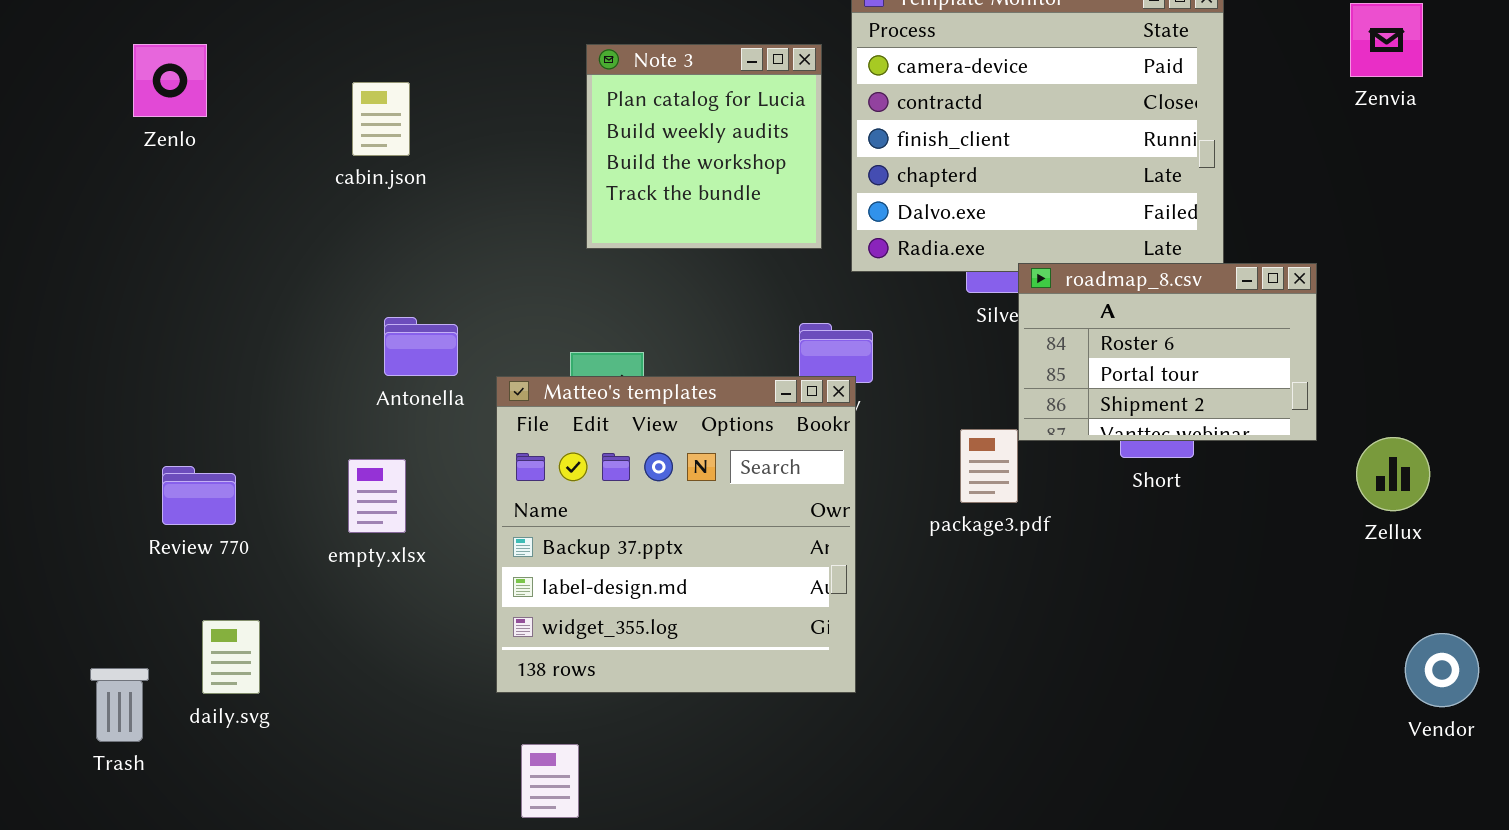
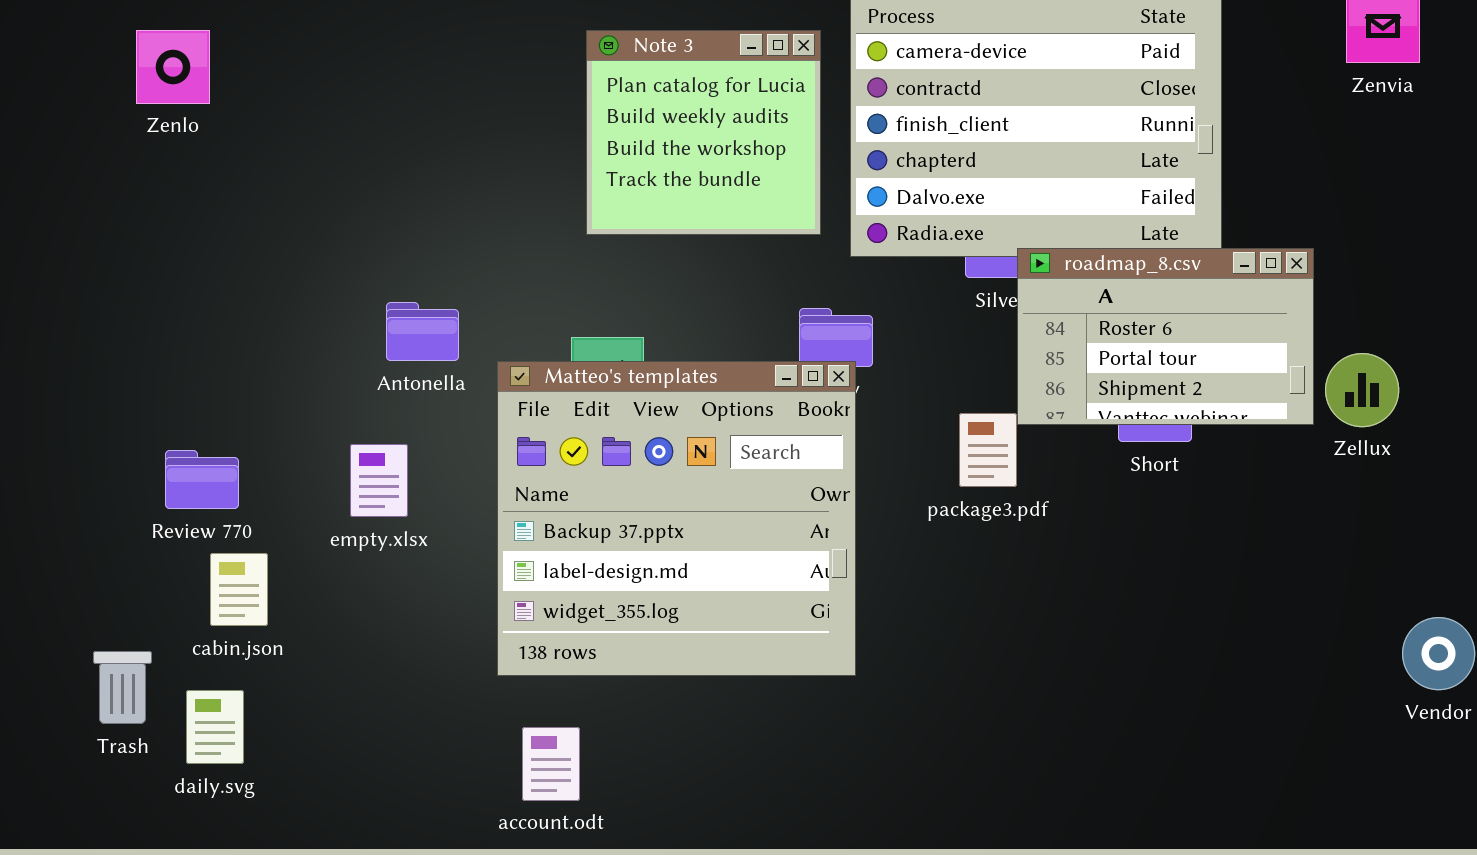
cabin.json: [352,82,410,156] -> [210,553,268,626], moved
Zellux: [1356,437,1430,511] -> [1325,353,1399,427], moved
daily.svg: [202,620,260,694] -> [186,690,244,764], moved

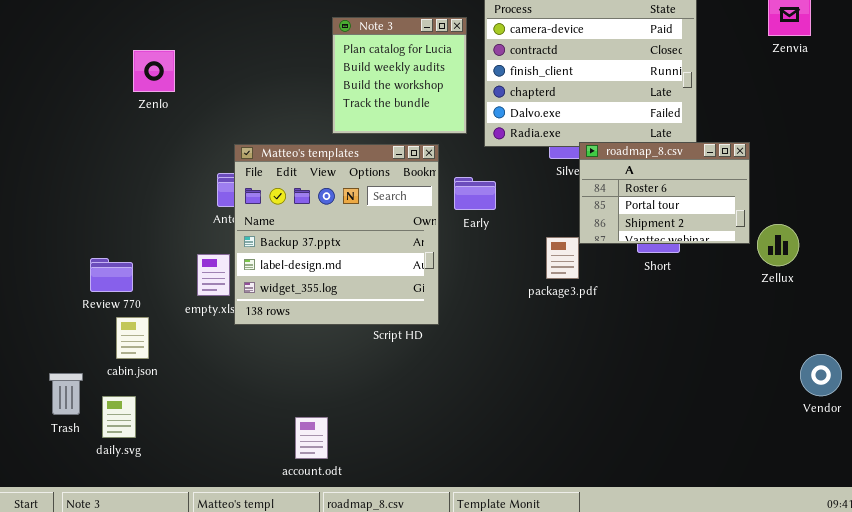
Zenlo: [136,30,210,104] -> [133,50,175,92], moved
Zellux: [1325,353,1399,427] -> [757,224,799,266], moved
Matteo's templates: [497,361,856,676] -> [234,144,439,325], moved

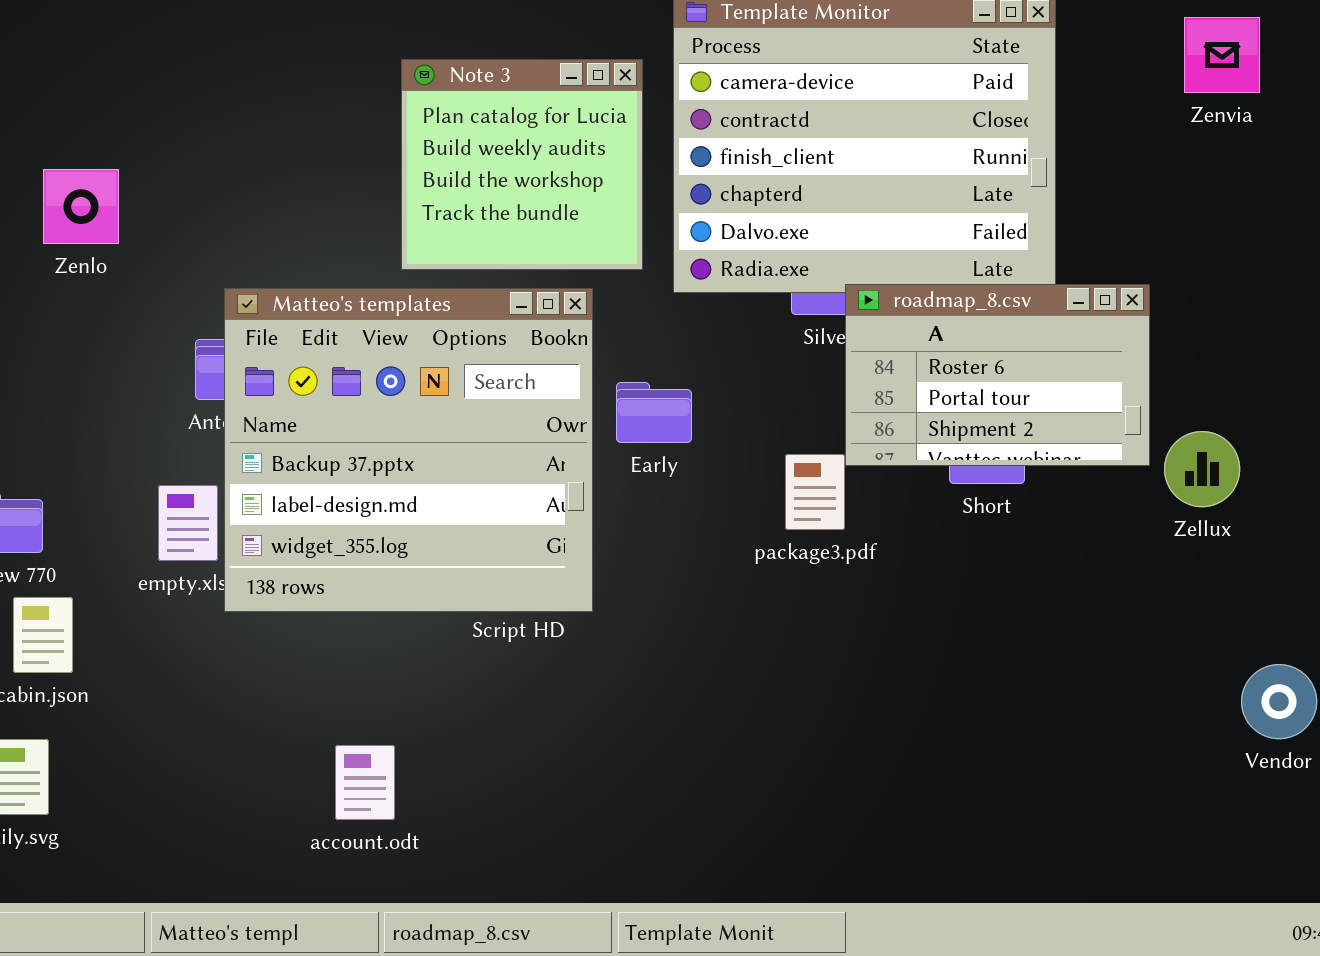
Zenlo: [133,50,175,92] -> [43,169,119,244], moved
Early: [454,177,496,210] -> [616,382,692,443], moved
account.odt: [295,417,328,459] -> [335,745,395,820], moved

